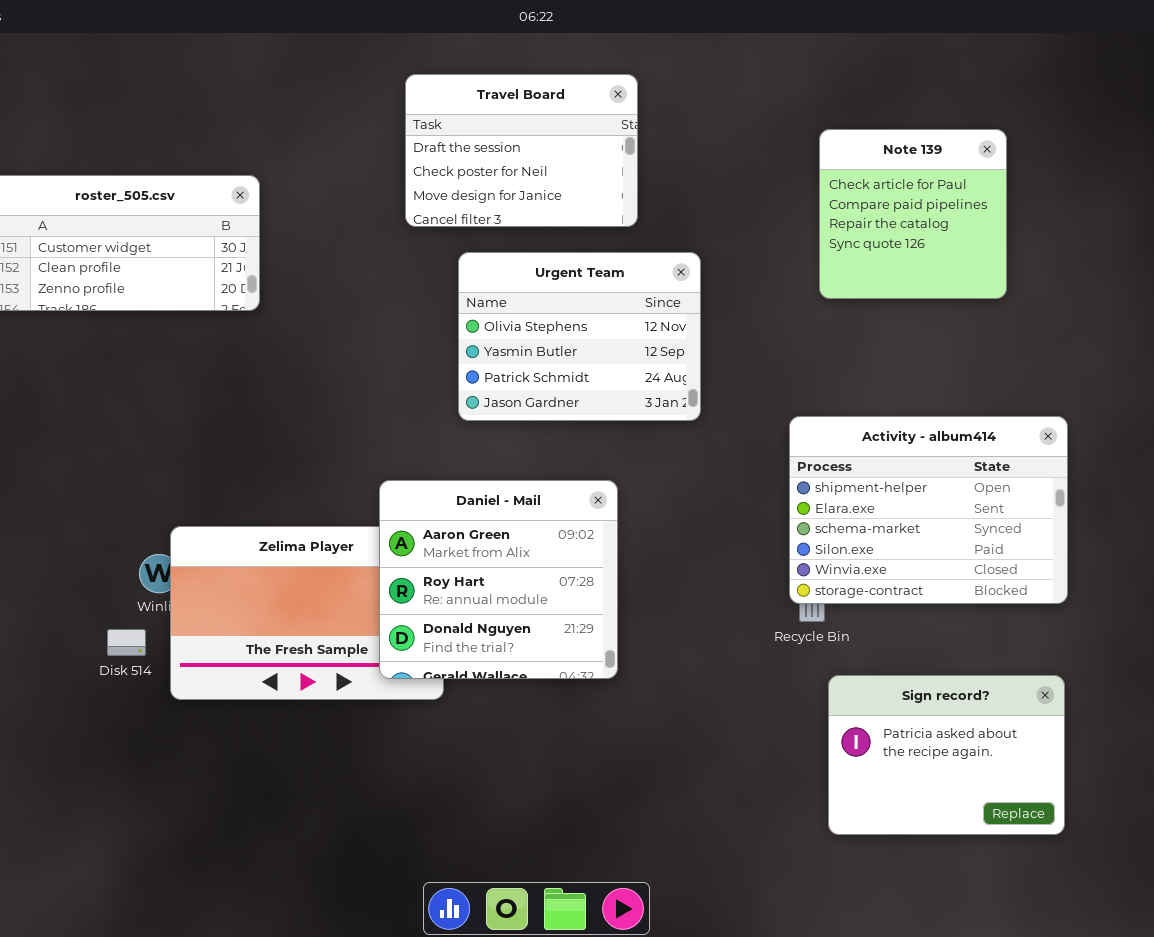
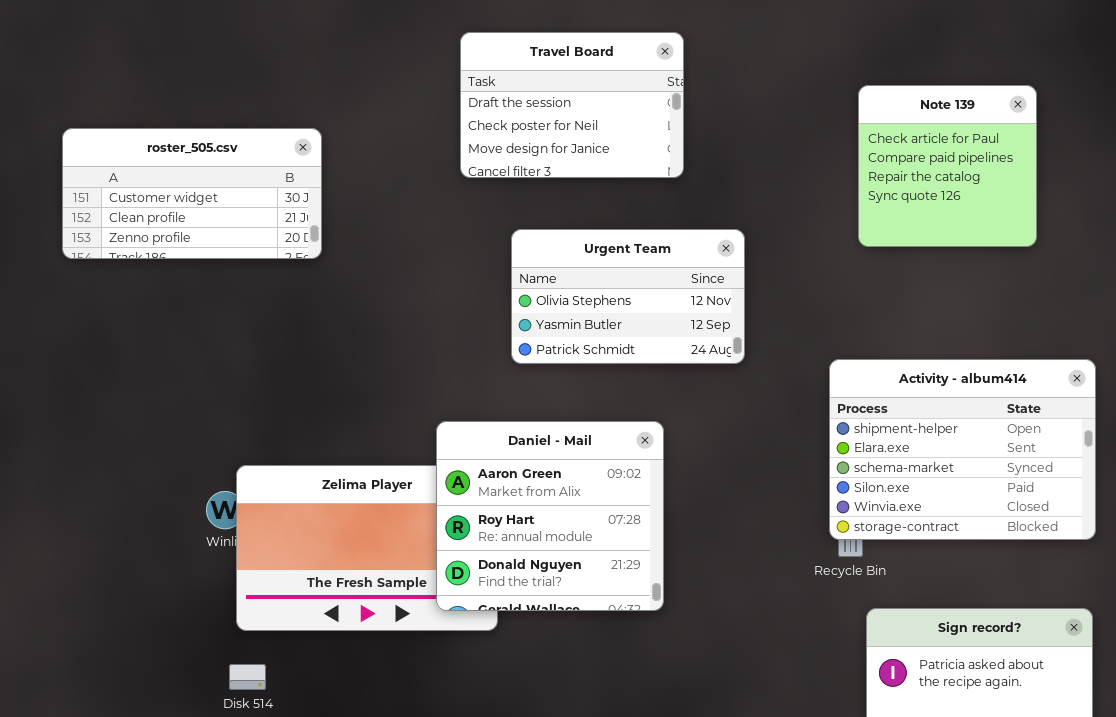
Urgent Team: [458,252,701,421] -> [511,229,745,364], resized
Disk 514: [107,629,146,656] -> [229,664,266,690], moved

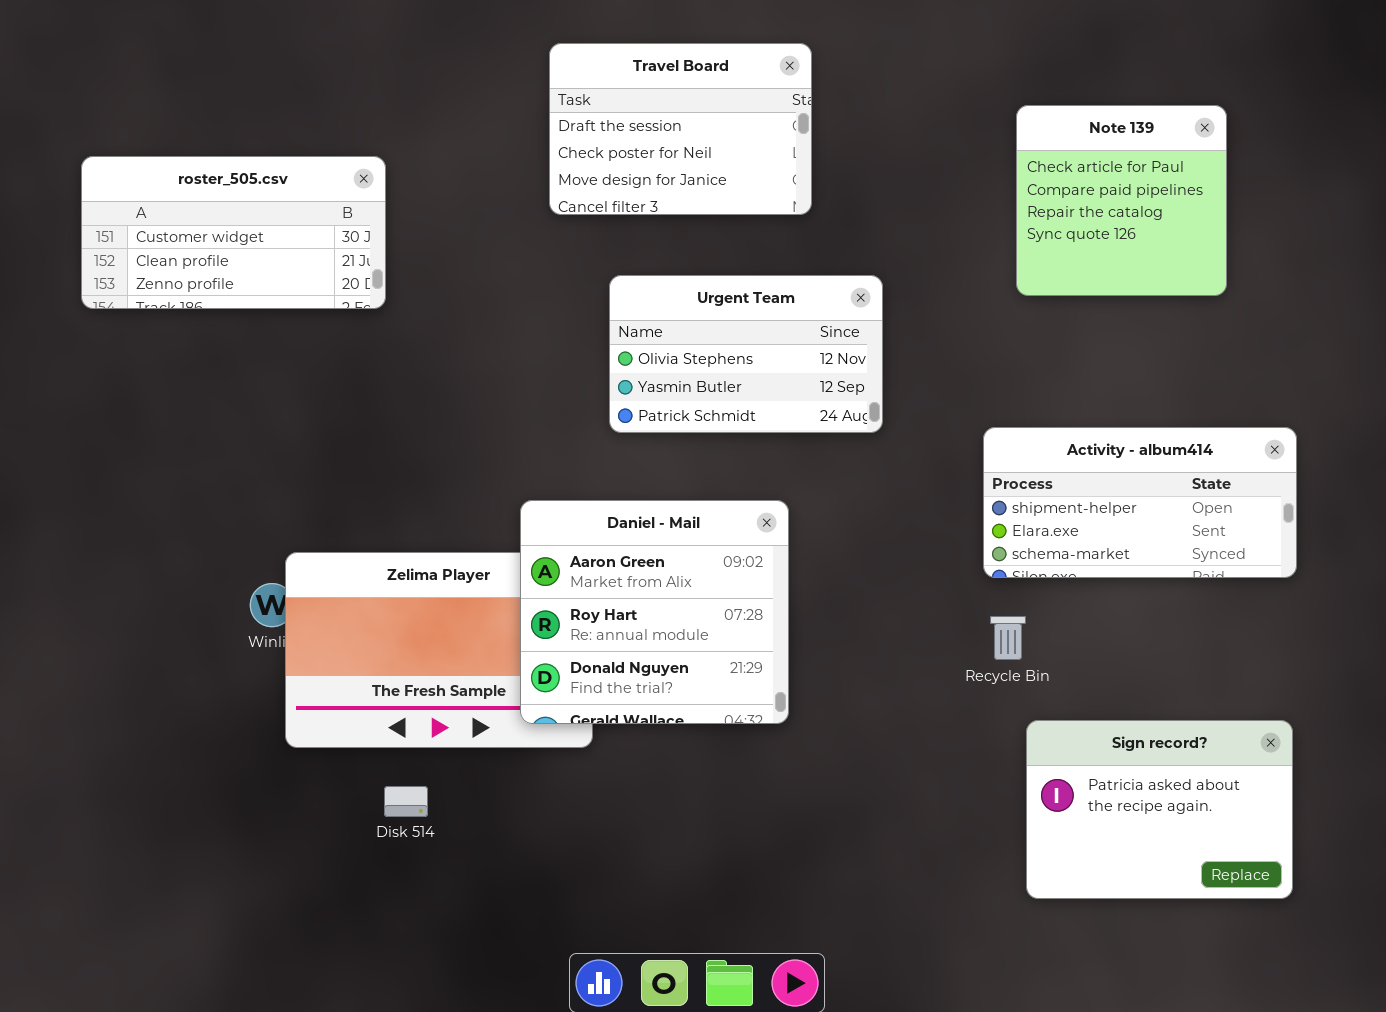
Activity - album414: [829,359,1096,540] -> [983,427,1297,578], resized
Disk 514: [229,664,266,690] -> [384,786,428,817], moved

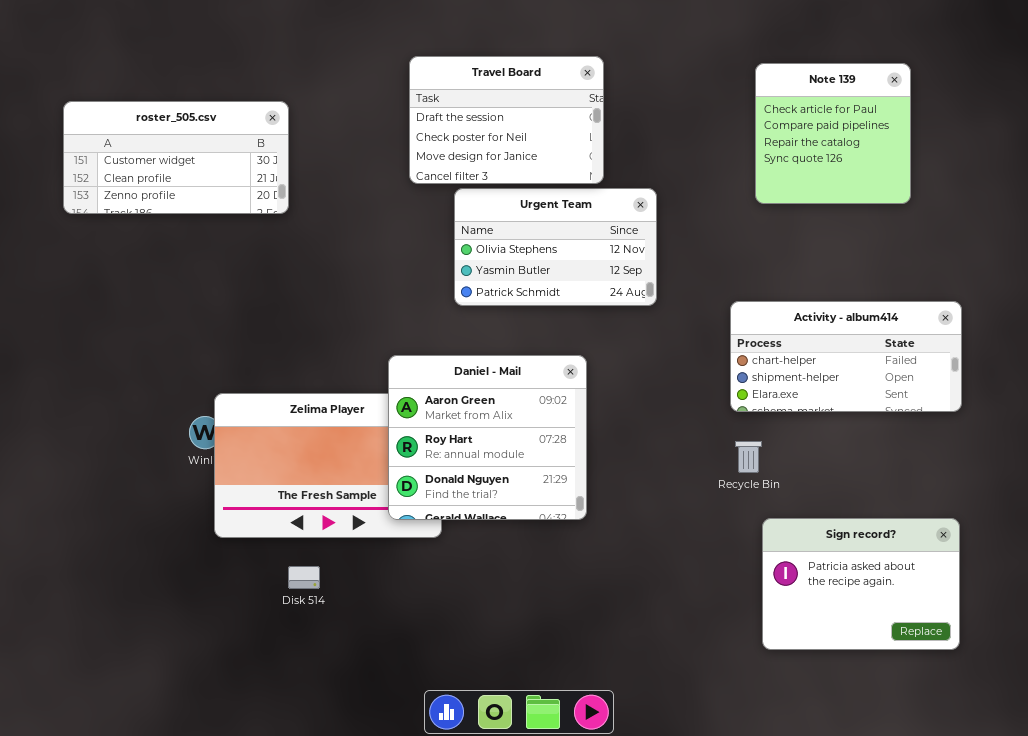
Travel Board: [549,43,812,215] -> [409,56,604,184], moved
Activity - album414: [983,427,1297,578] -> [730,301,962,412], scrolled up 1 row

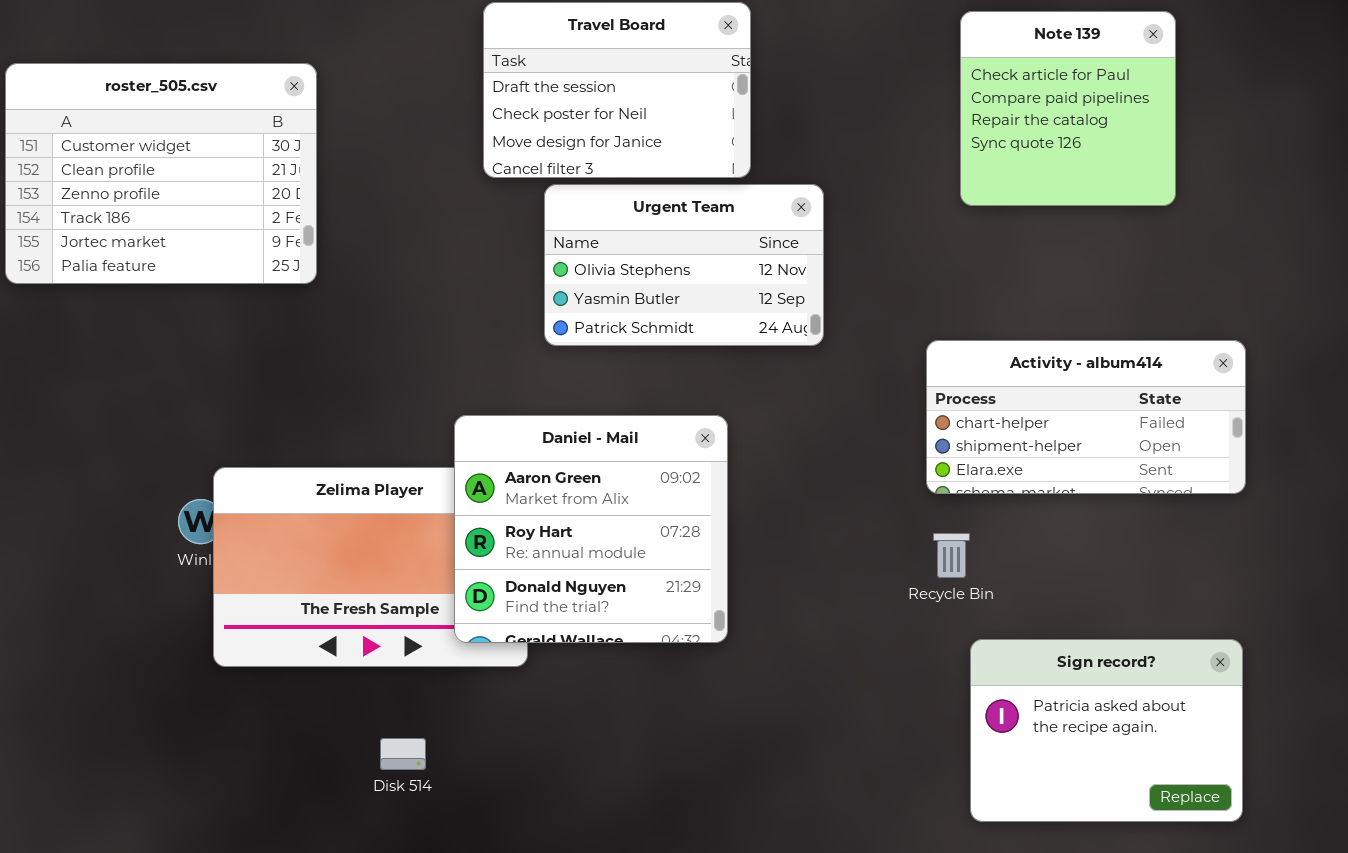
roster_505.csv: [63,101,289,214] -> [5,63,317,284], resized
Disk 514: [288,566,320,589] -> [380,738,426,770], moved

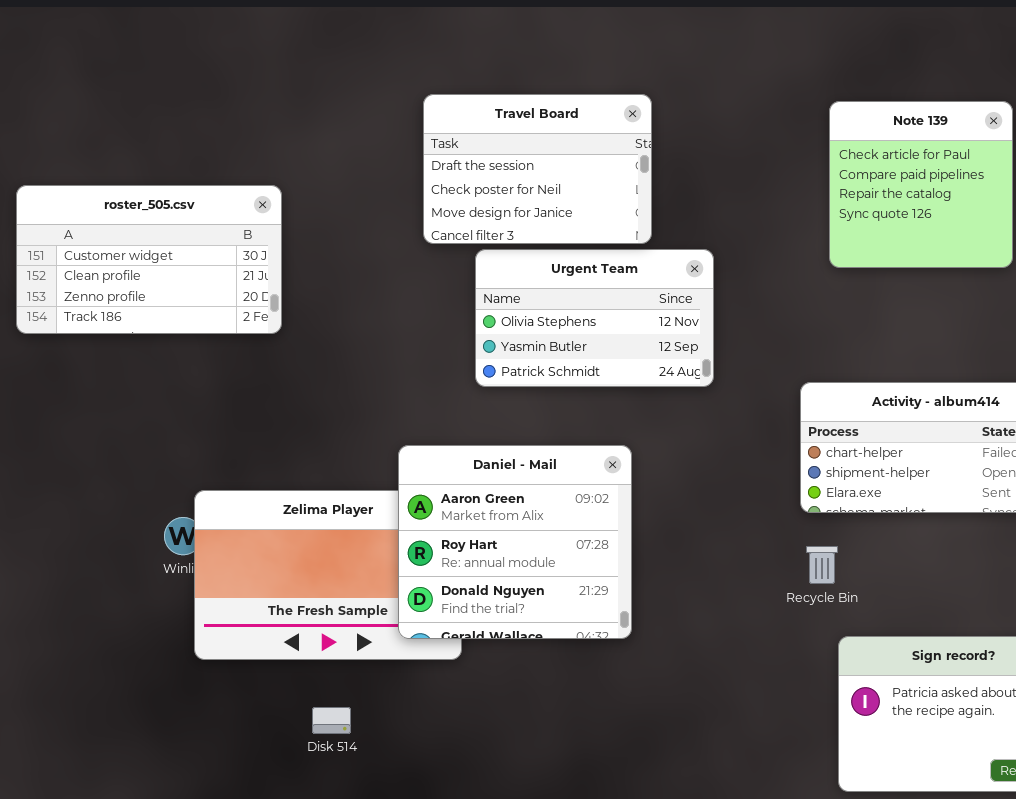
roster_505.csv: [5,63,317,284] -> [16,185,282,334], resized
Disk 514: [380,738,426,770] -> [312,707,351,734], moved

